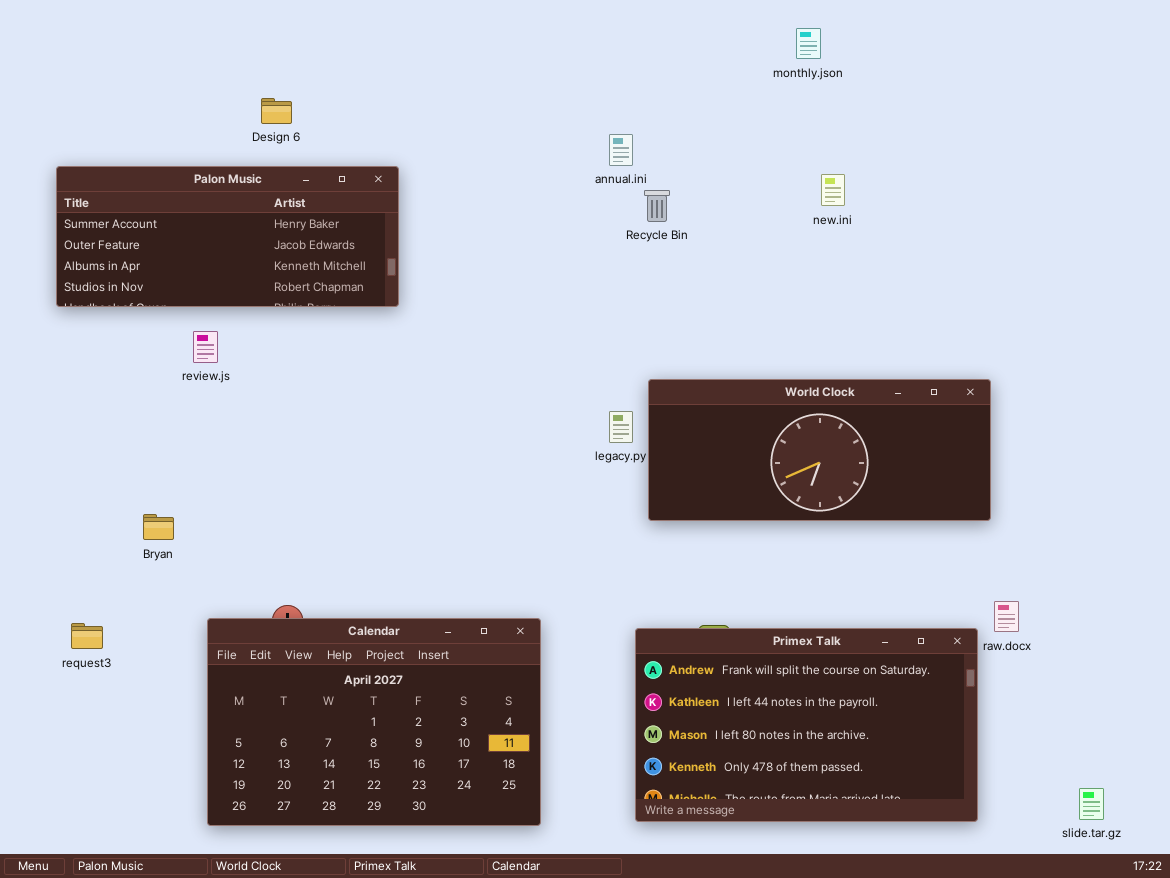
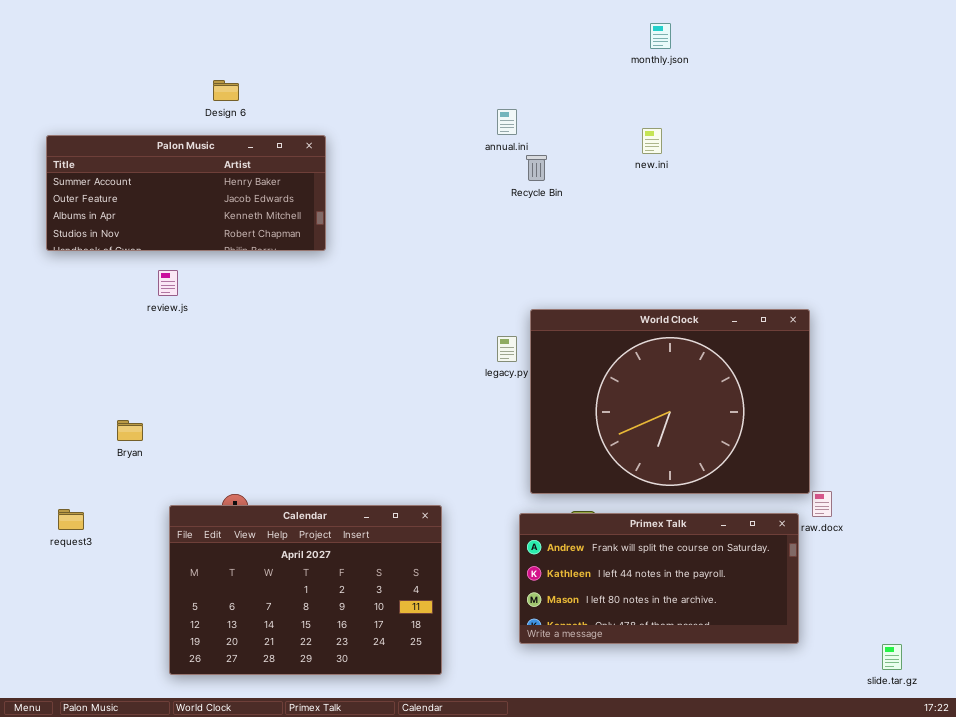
new.ini: [821,174,845,206] -> [642,128,662,154], moved
World Clock: [648,379,991,521] -> [530,309,810,494], resized
Primex Talk: [635,628,978,822] -> [519,513,799,644], resized

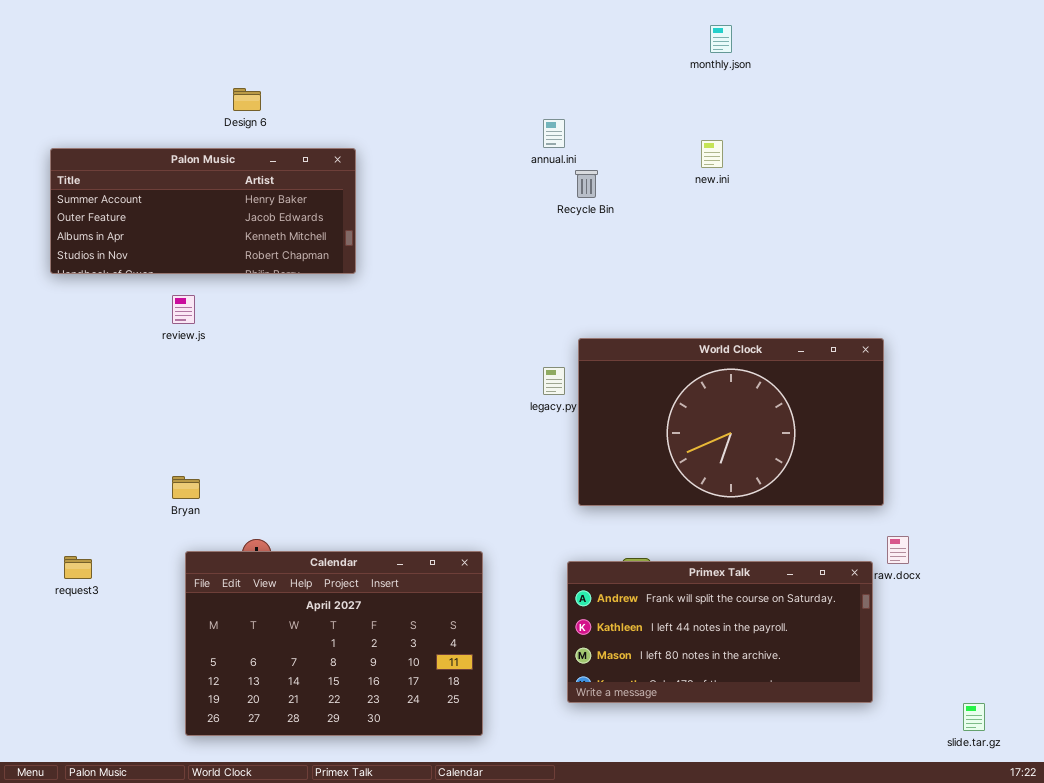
World Clock: [530,309,810,494] -> [578,338,884,506], resized
Bryan: [117,420,143,441] -> [172,476,200,499], moved

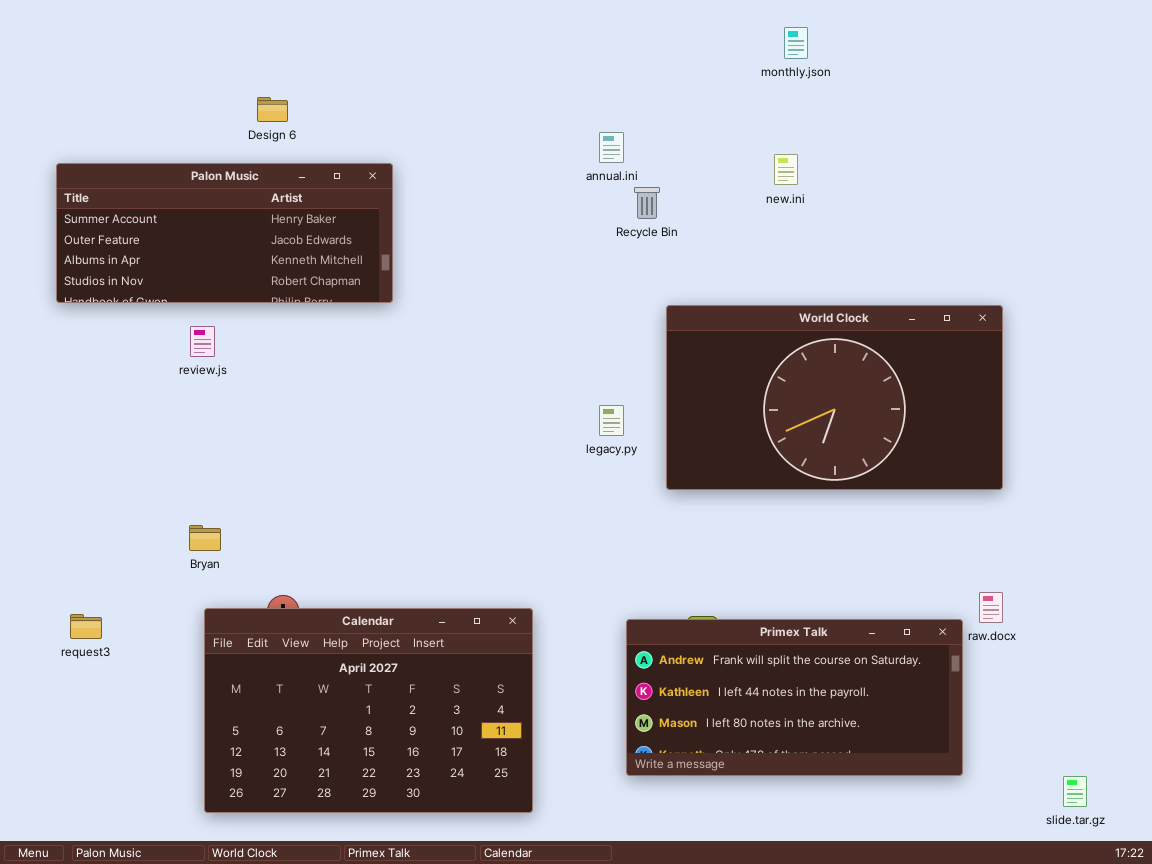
World Clock: [578,338,884,506] -> [666,305,1003,490], moved

